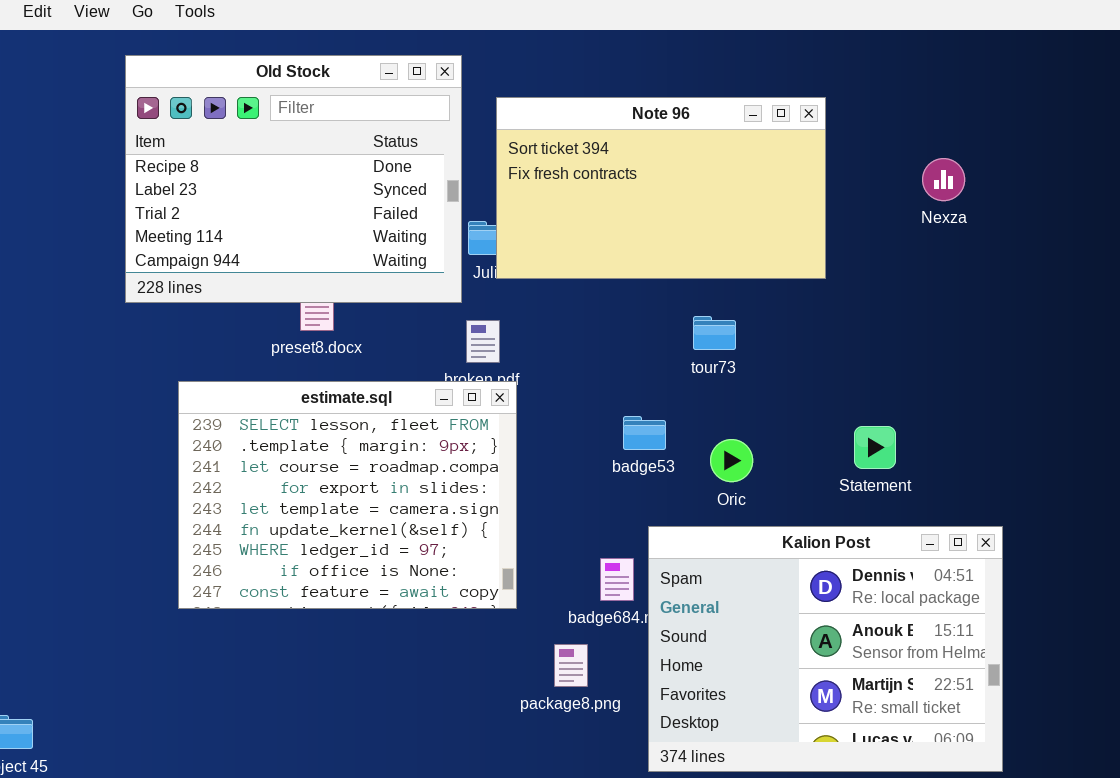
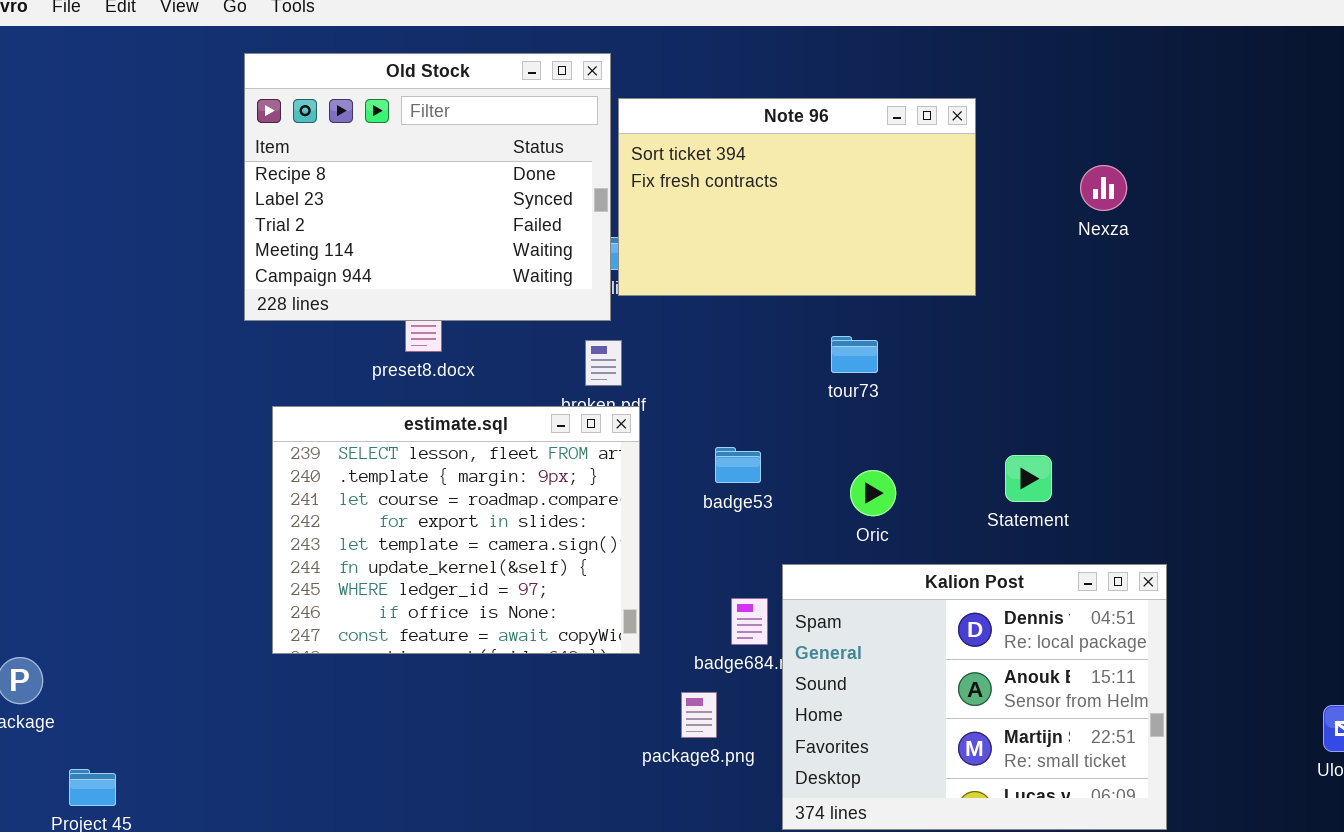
Old Stock: [125,55,462,303] -> [244,53,611,321], moved
badge53: [623,416,666,450] -> [715,447,761,483], moved

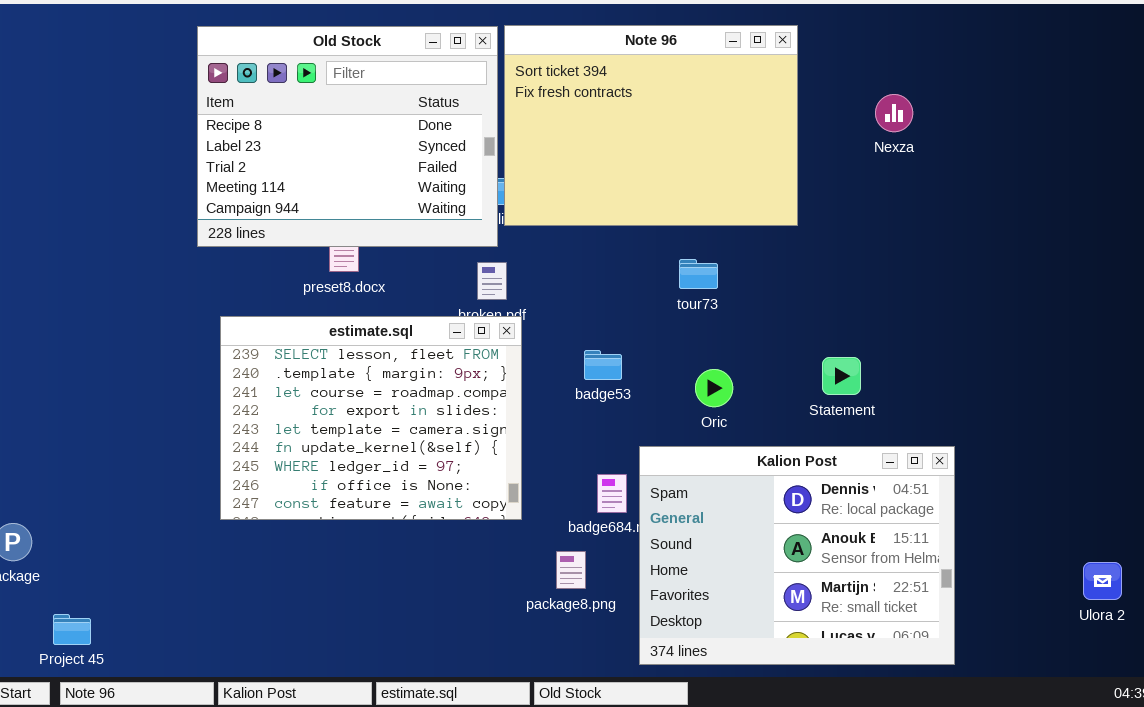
Note 96: [618,98,976,296] -> [504,25,798,226], resized
Nexza: [1080,165,1127,211] -> [875,94,913,132], moved

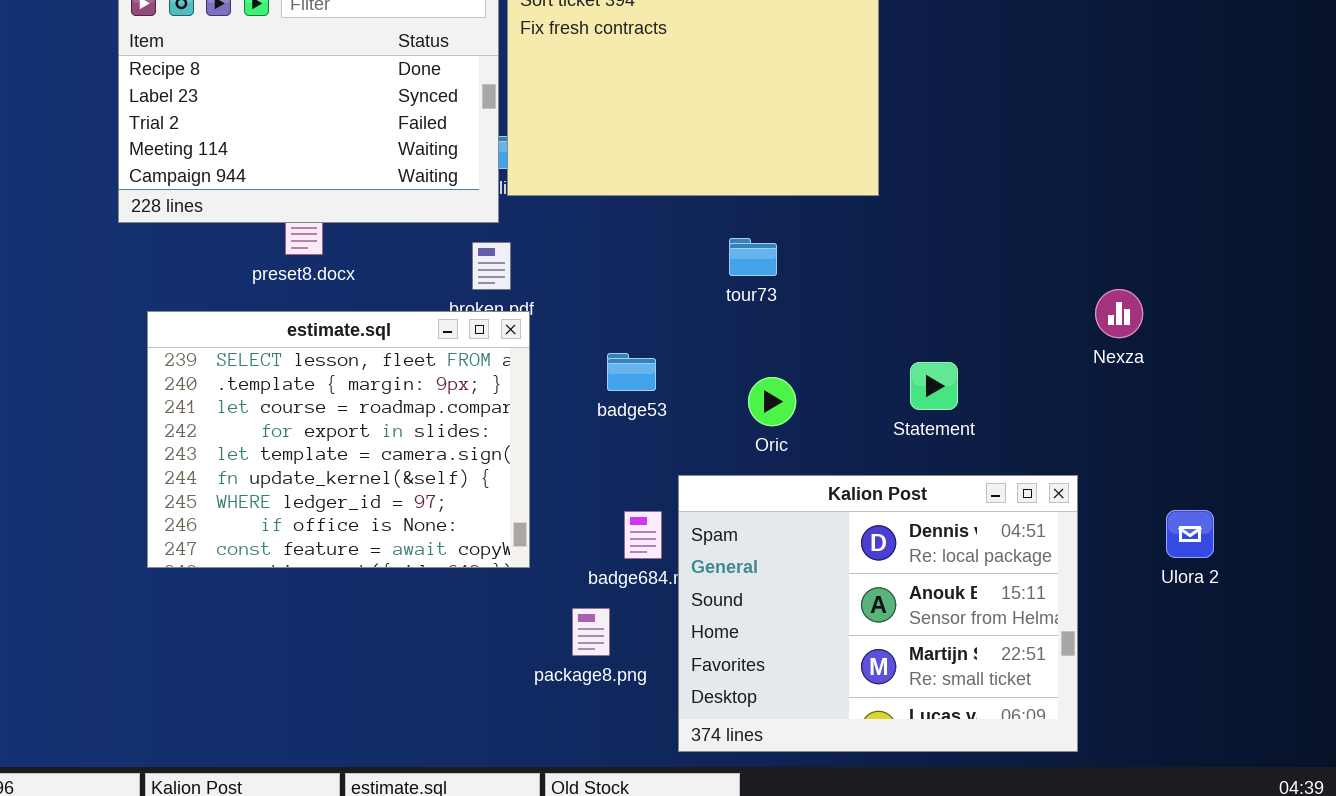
Nexza: [875,94,913,132] -> [1095,289,1143,338], moved
Ulora 2: [1083,562,1122,600] -> [1166,510,1214,558], moved

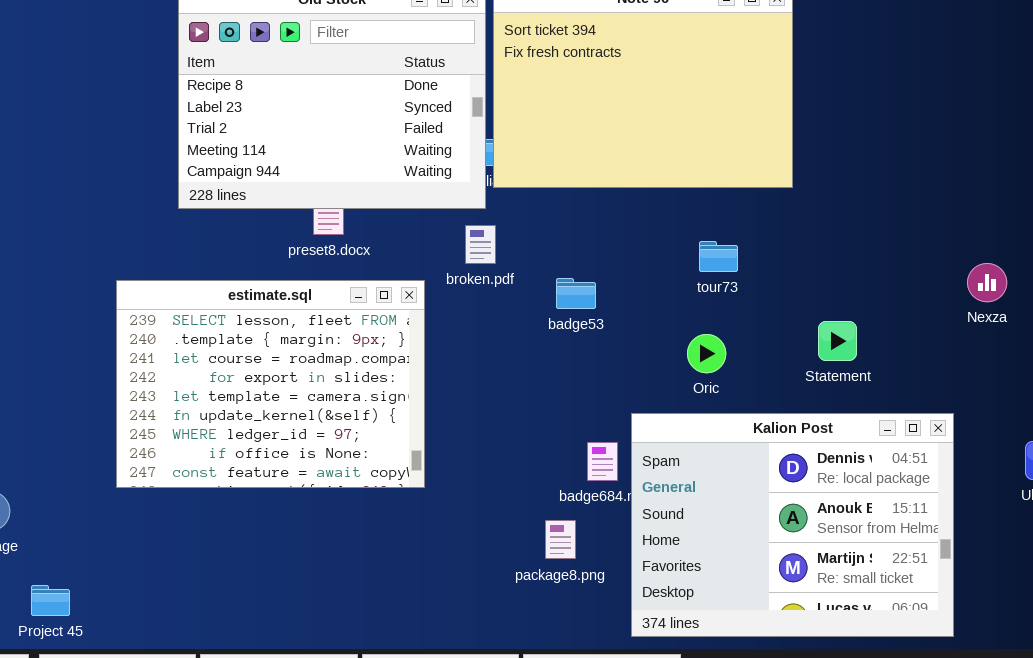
tour73: [729,238,777,276] -> [699,241,738,272], moved
estimate.sql: [147,311,530,568] -> [116,280,425,488], moved
badge53: [607,353,656,391] -> [556,278,596,309], moved

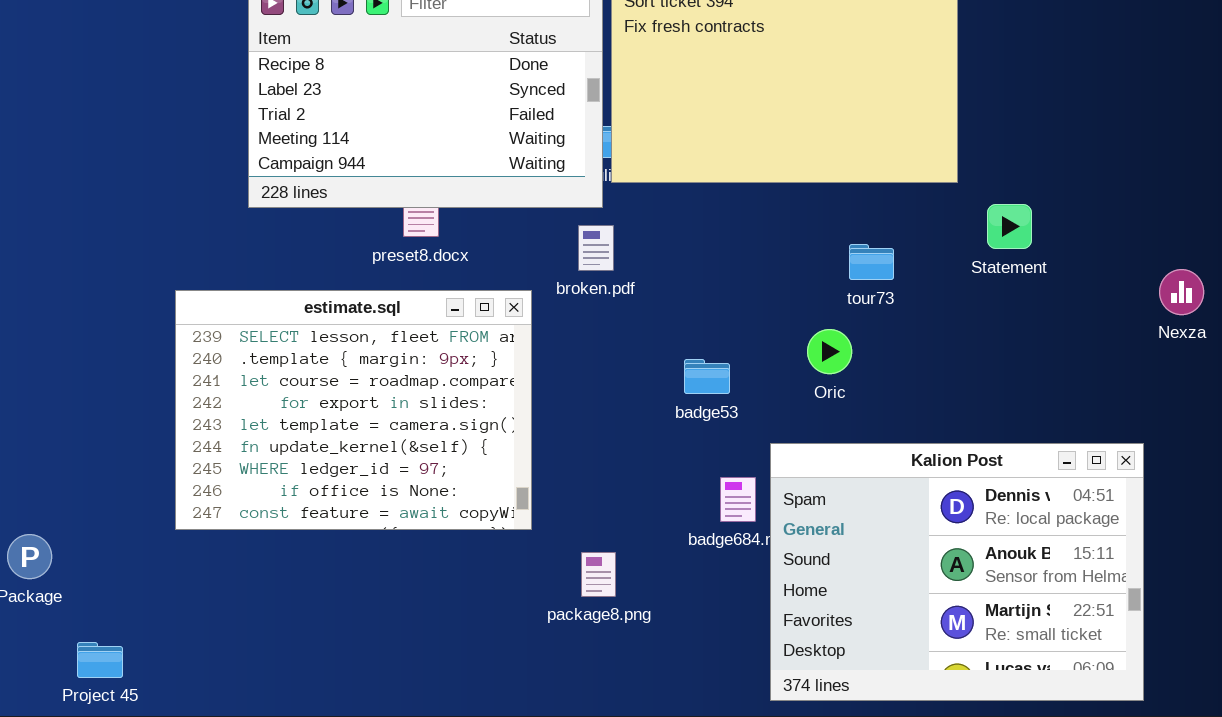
badge53: [556,278,596,309] -> [684,359,730,394], moved
Statement: [818,321,857,361] -> [987,204,1032,249], moved
Oric: [687,334,726,373] -> [807,329,852,374], moved
package8.png: [545,520,576,559] -> [581,552,616,597], moved

